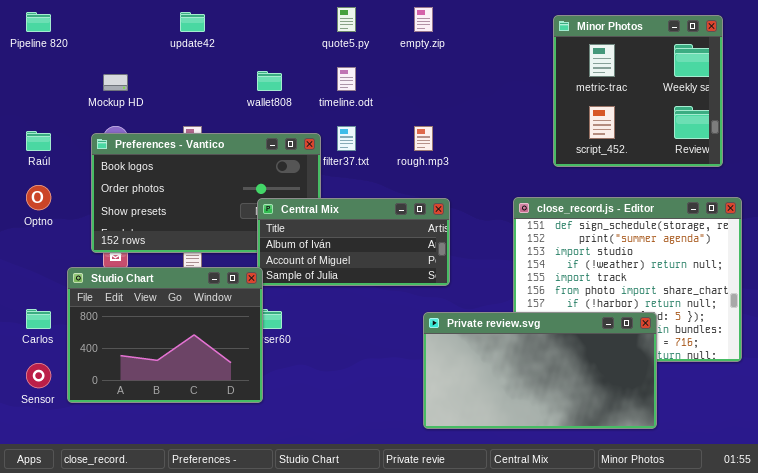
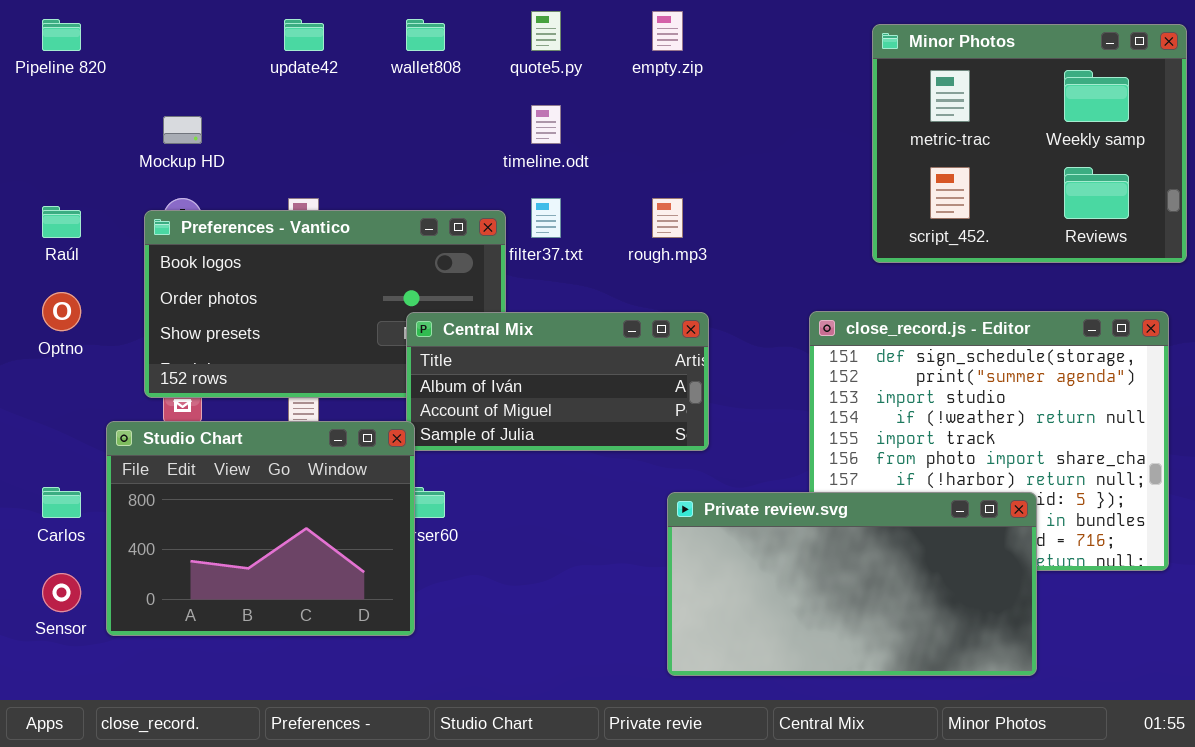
Minor Photos: [553,15,723,167] -> [872,24,1187,263], resized
wallet808: [257,71,282,91] -> [406,19,445,51], moved

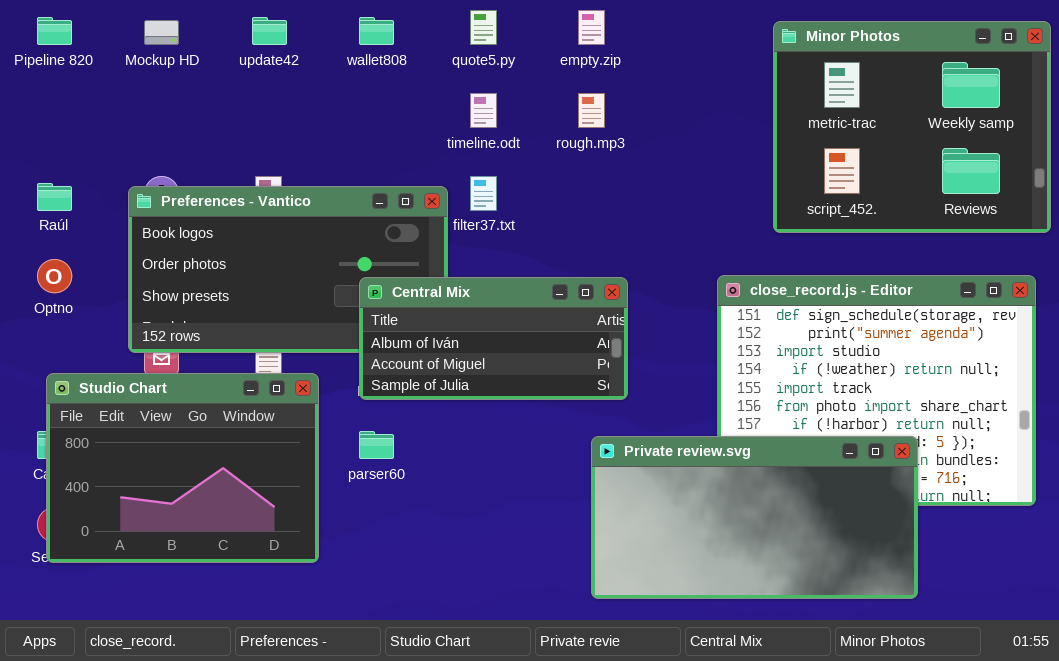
Mockup HD: [163,116,202,144] -> [144,20,179,45], moved
rough.mp3: [652,198,683,238] -> [578,93,605,128], moved
Studio Chart: [106,421,415,636] -> [46,373,319,563], moved

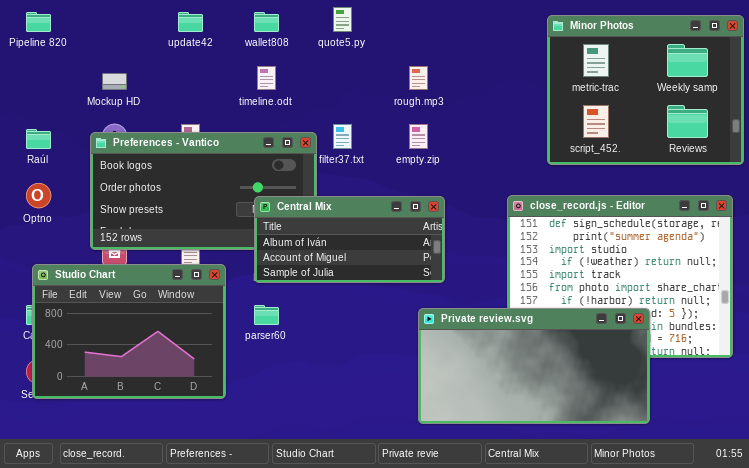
empty.zip: [578,10,605,45] -> [409,124,428,149], moved
Mockup HD: [144,20,179,45] -> [102,73,127,90], moved
timeline.odt: [470,93,497,128] -> [257,66,276,90], moved

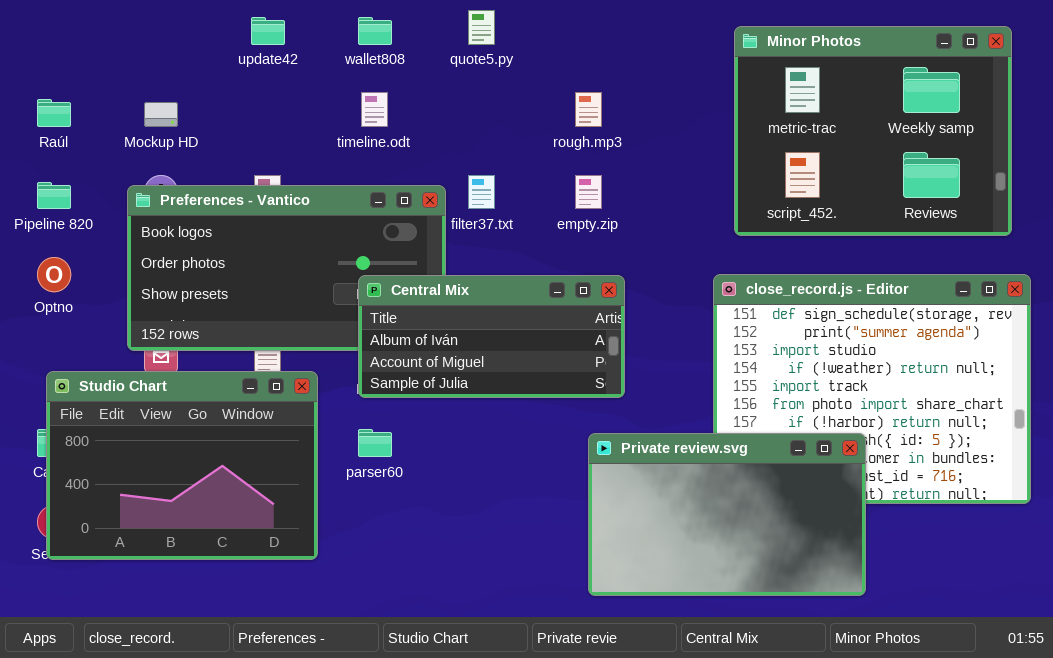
Pipeline 820: [26,12,51,32] -> [37,182,71,209], moved
Minor Photos: [547,15,744,165] -> [734,26,1012,236], moved
Raúl: [26,129,51,149] -> [37,99,71,127], moved
Private review.svg: [418,308,650,424] -> [588,433,866,596], resized

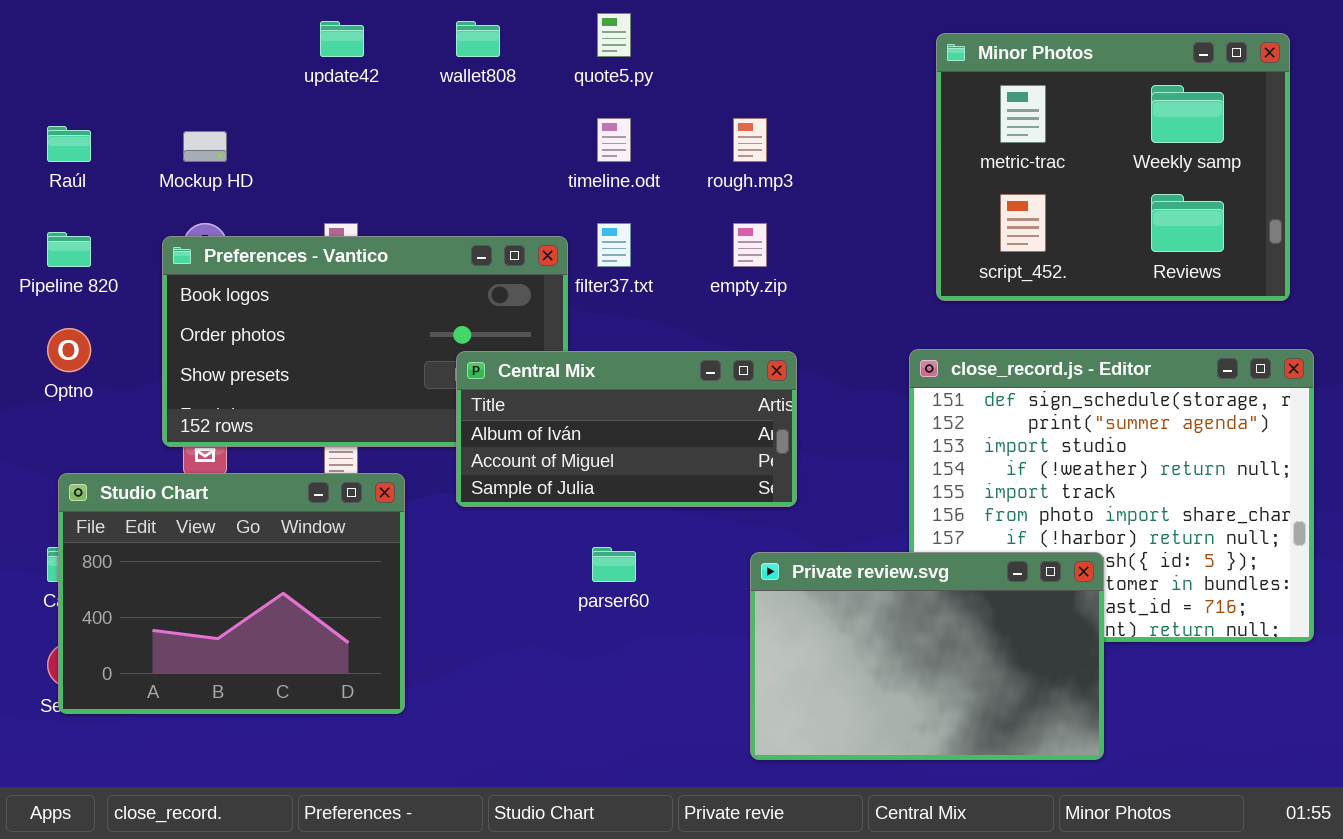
timeline.odt: [361,92,388,127] -> [597,118,631,162], moved
parser60: [358,429,392,457] -> [592,547,636,582], moved

